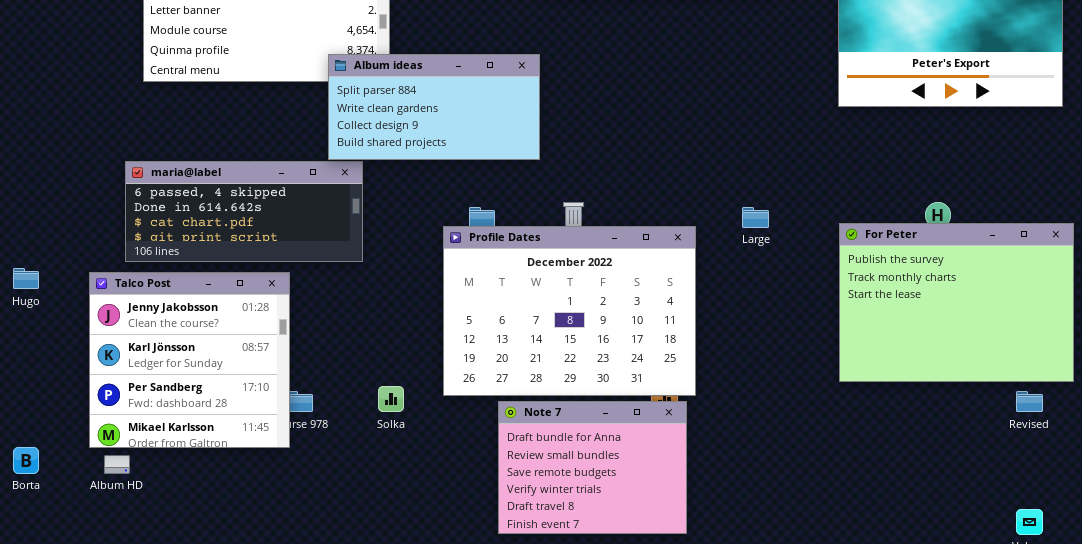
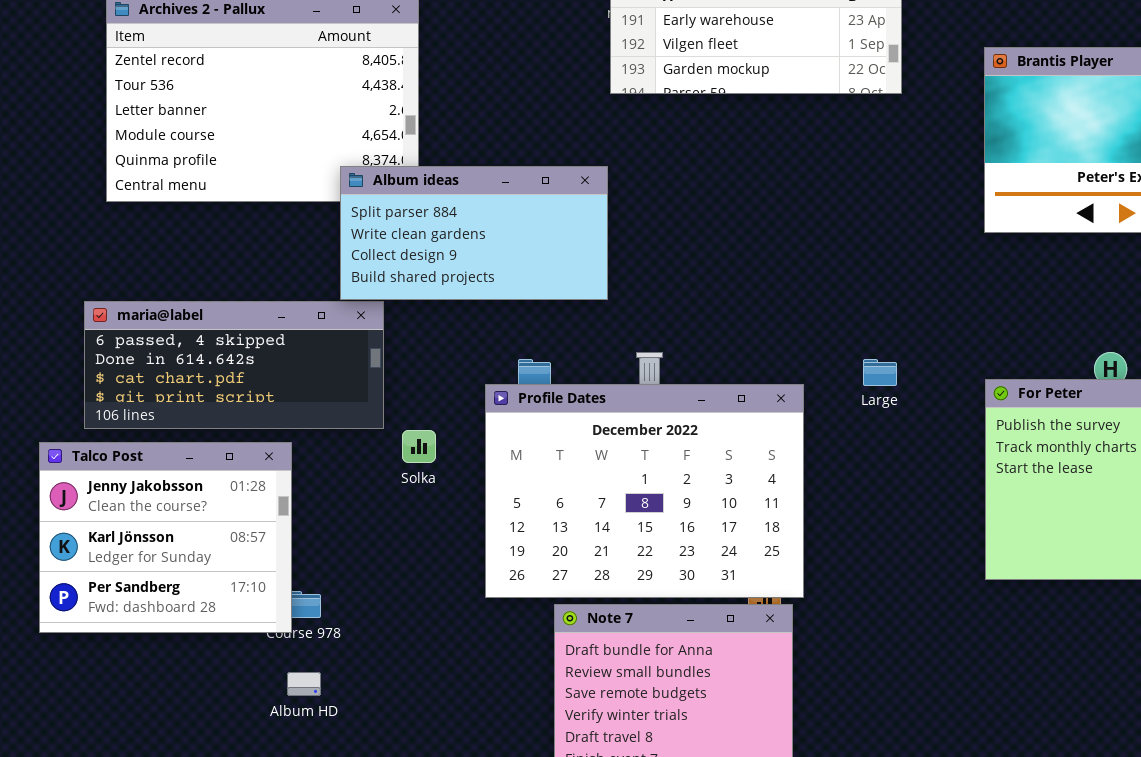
Talco Post: [89,272,290,448] -> [39,442,292,633], resized
Solka: [378,386,404,412] -> [402,430,436,463], moved
Album HD: [104,455,130,474] -> [287,672,321,696], moved

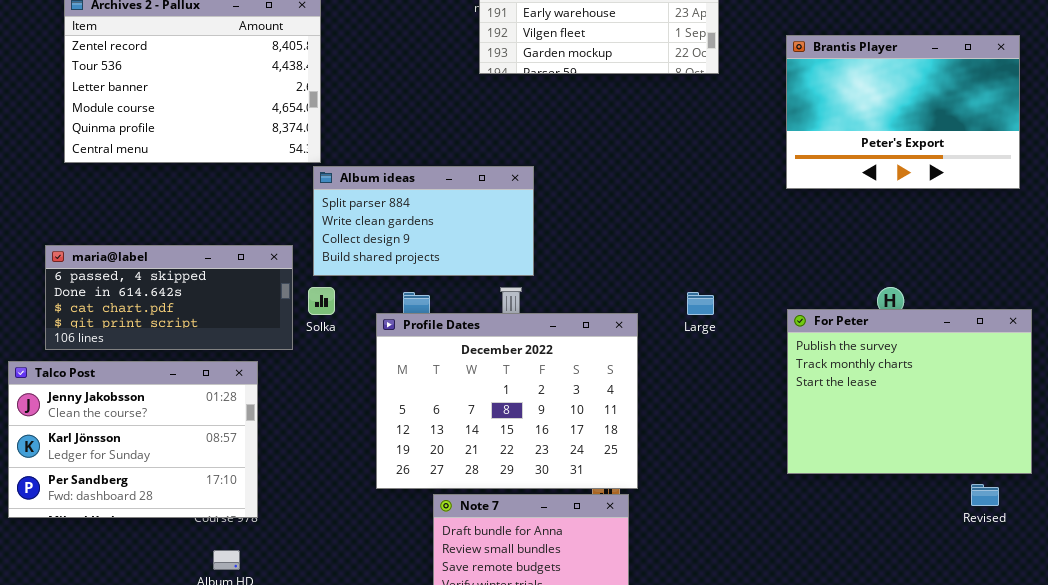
Album ideas: [340,166,608,300] -> [313,166,534,276], moved
Solka: [402,430,436,463] -> [308,287,335,315], moved
Talco Post: [39,442,292,633] -> [8,361,258,518], resized

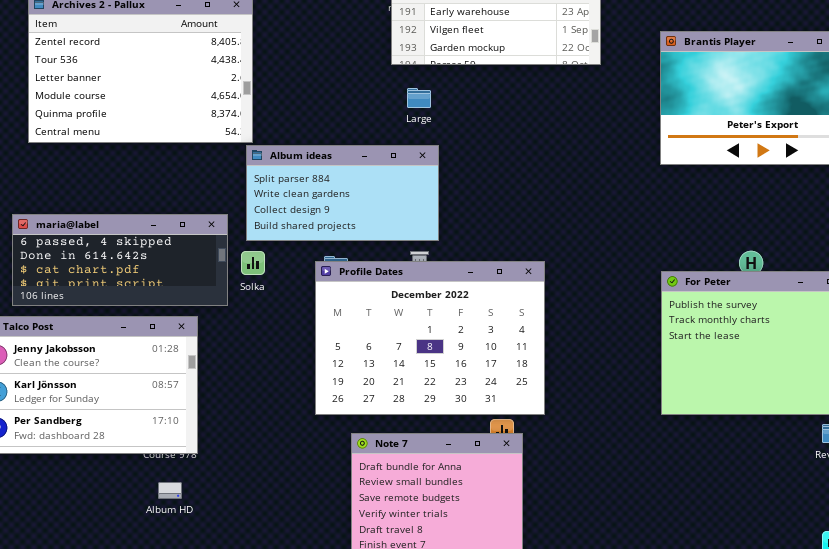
Large: [687,292,714,315] -> [407,88,431,108], moved
Profile Dates: [376,313,638,489] -> [315,261,545,415], moved

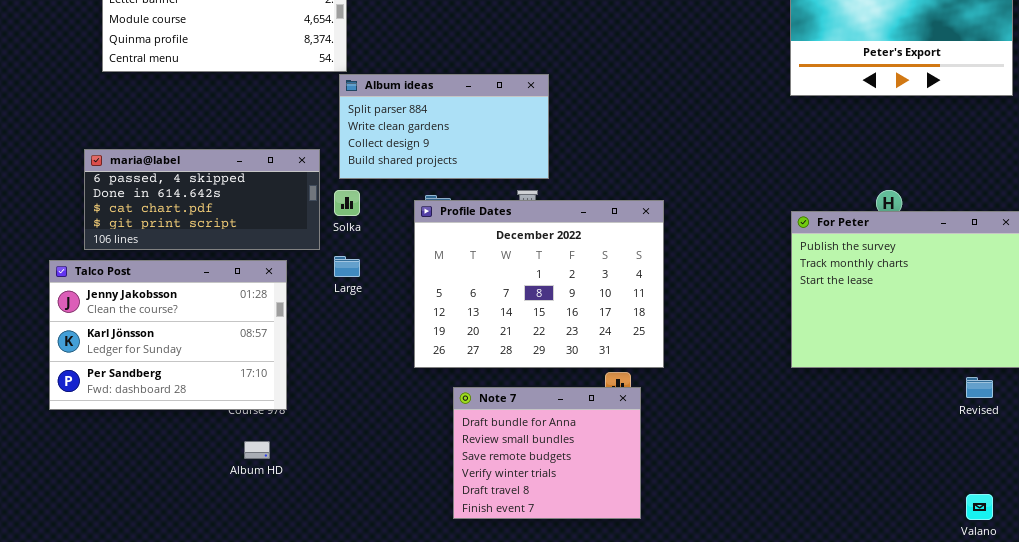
Large: [407,88,431,108] -> [334,256,360,277], moved

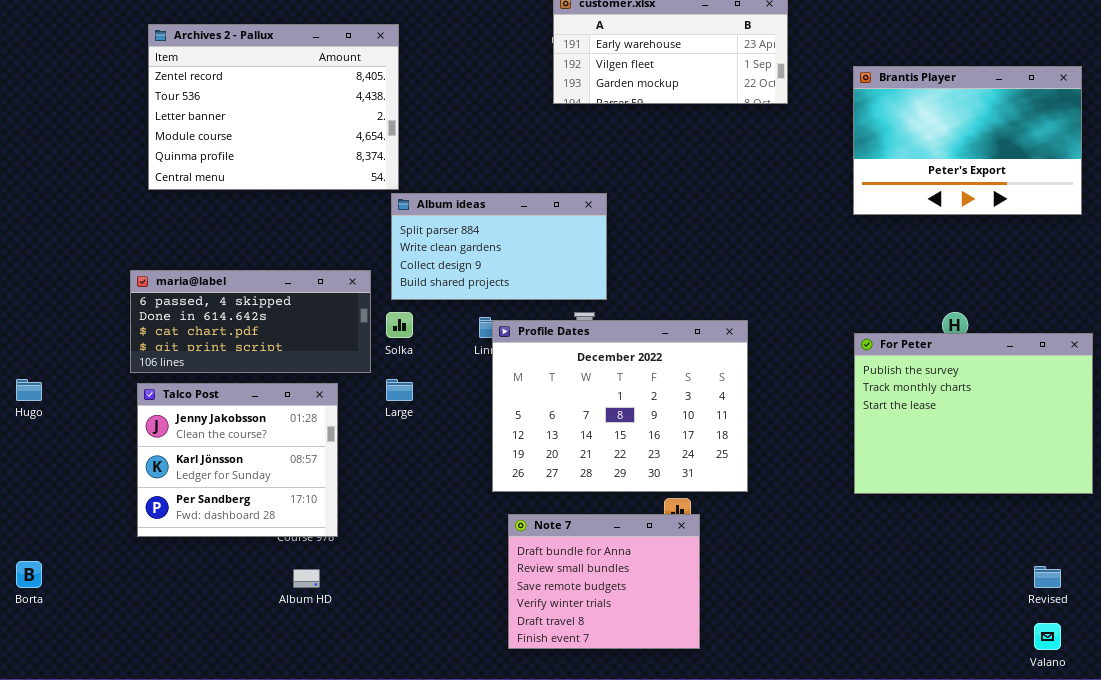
Profile Dates: [414,200,664,368] -> [492,320,748,492], moved
Talco Post: [49,260,287,410] -> [137,383,338,537], resized
Revised: [966,377,993,398] -> [1034,566,1061,588], moved

